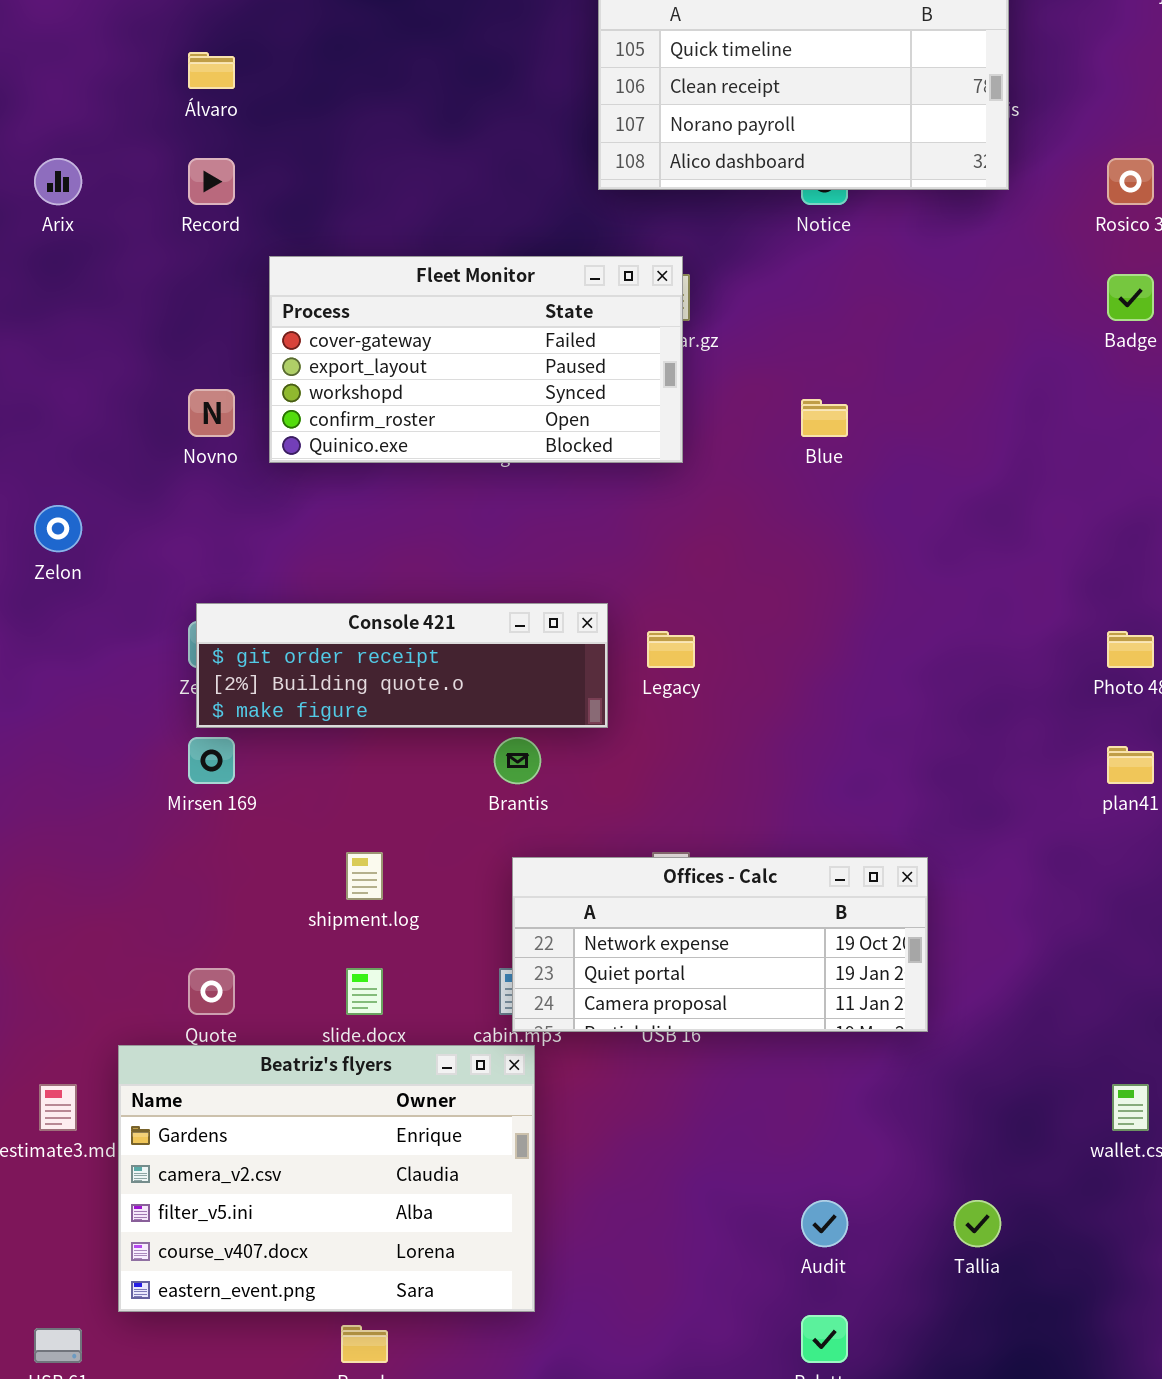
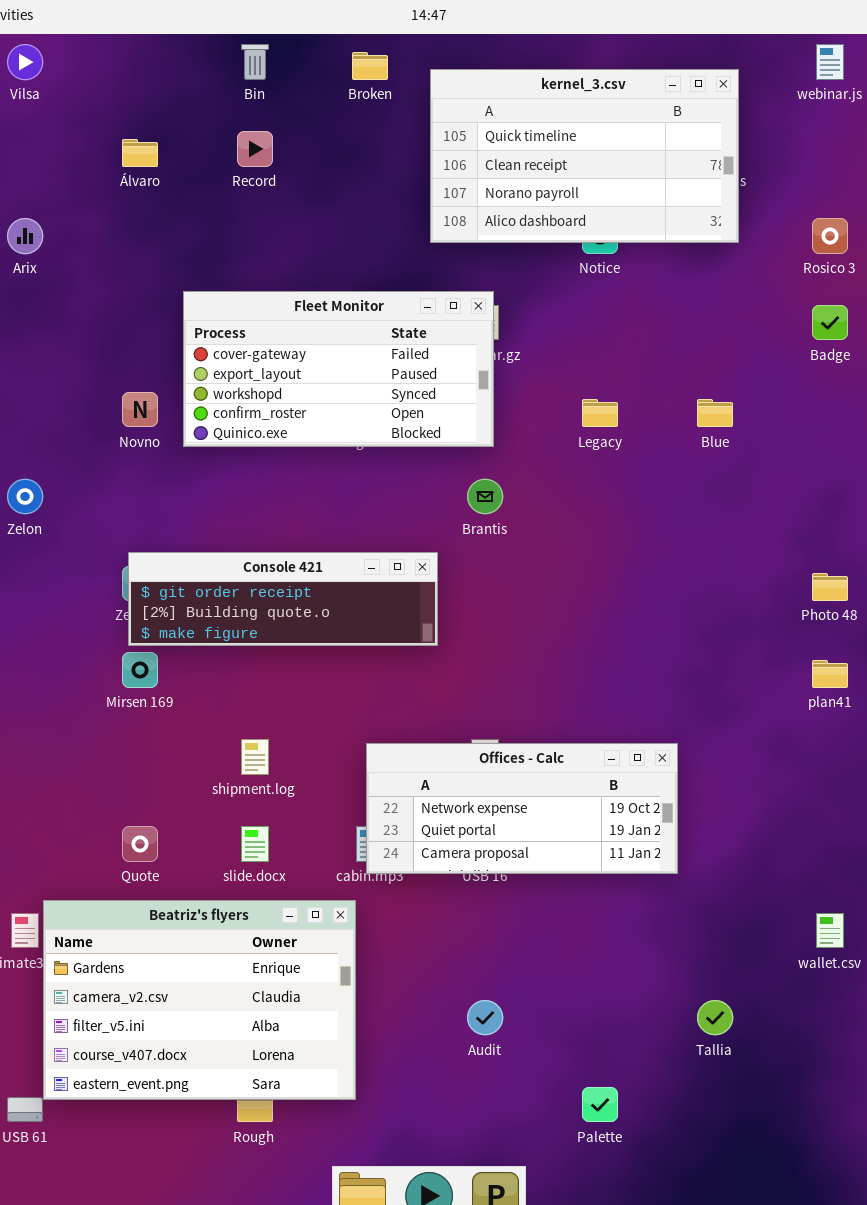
Record: [188,158,235,205] -> [237,131,273,167], moved
Blue: [801,399,848,437] -> [697,399,733,427], moved
Legacy: [647,631,695,668] -> [582,399,618,427], moved
Brantis: [494,737,541,784] -> [467,479,503,514], moved
Beatriz's flyers: [118,1045,535,1312] -> [43,900,356,1100], moved
Audit: [801,1200,848,1247] -> [467,1000,503,1035], moved

